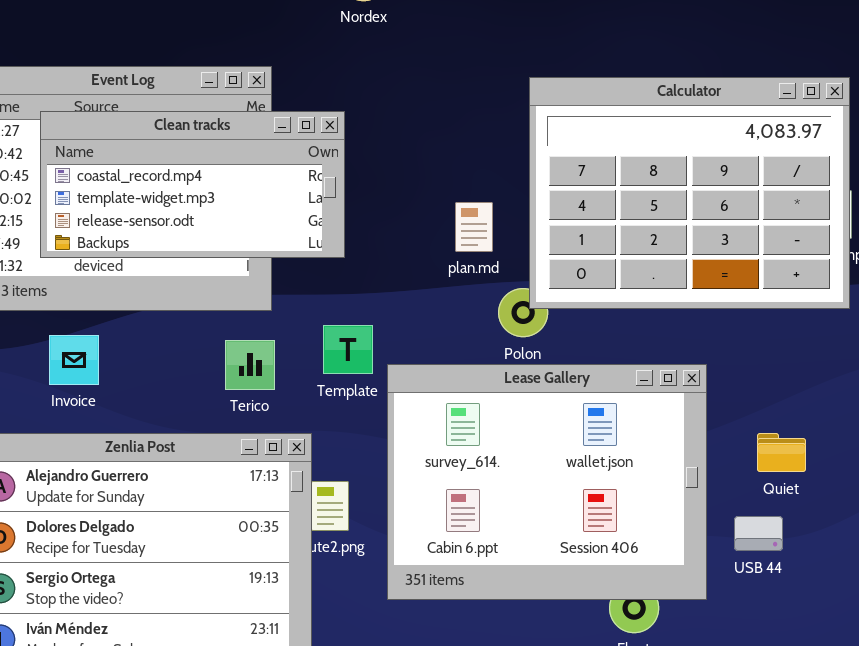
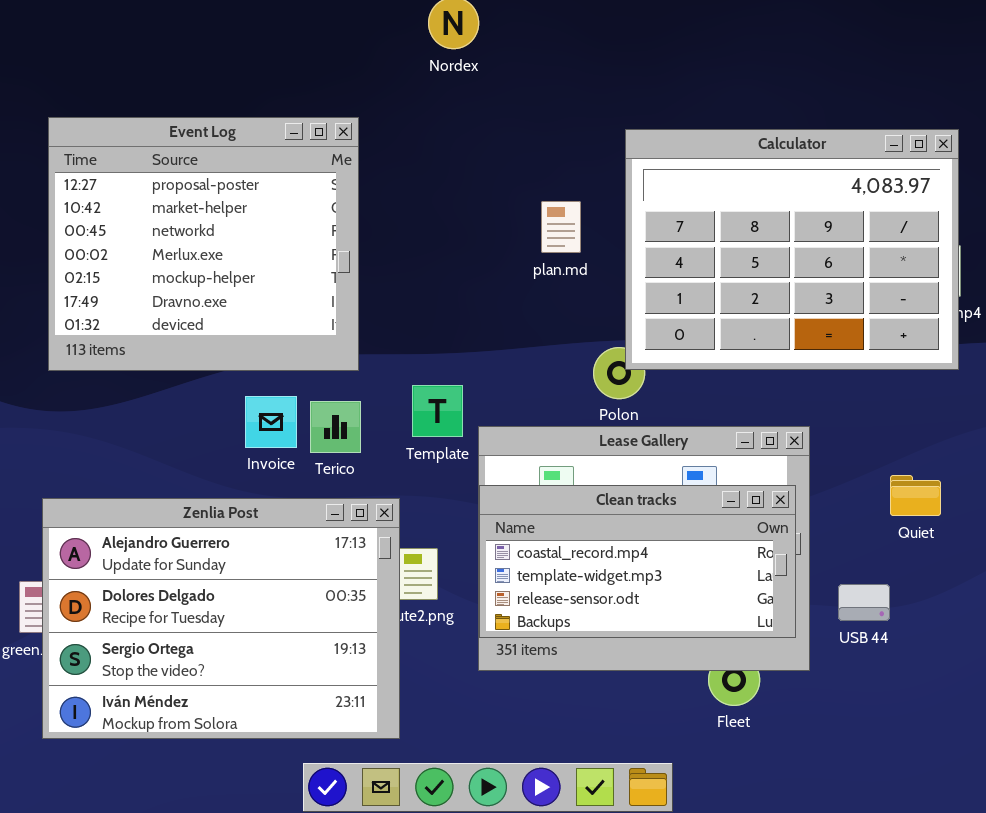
Clean tracks: [40,111,345,258] -> [479,485,796,638], moved
plan.md: [455,202,493,252] -> [541,201,581,253], moved
Invoice: [49,335,99,385] -> [245,396,297,448], moved
Quiet: [757,433,806,472] -> [890,475,941,516], moved

